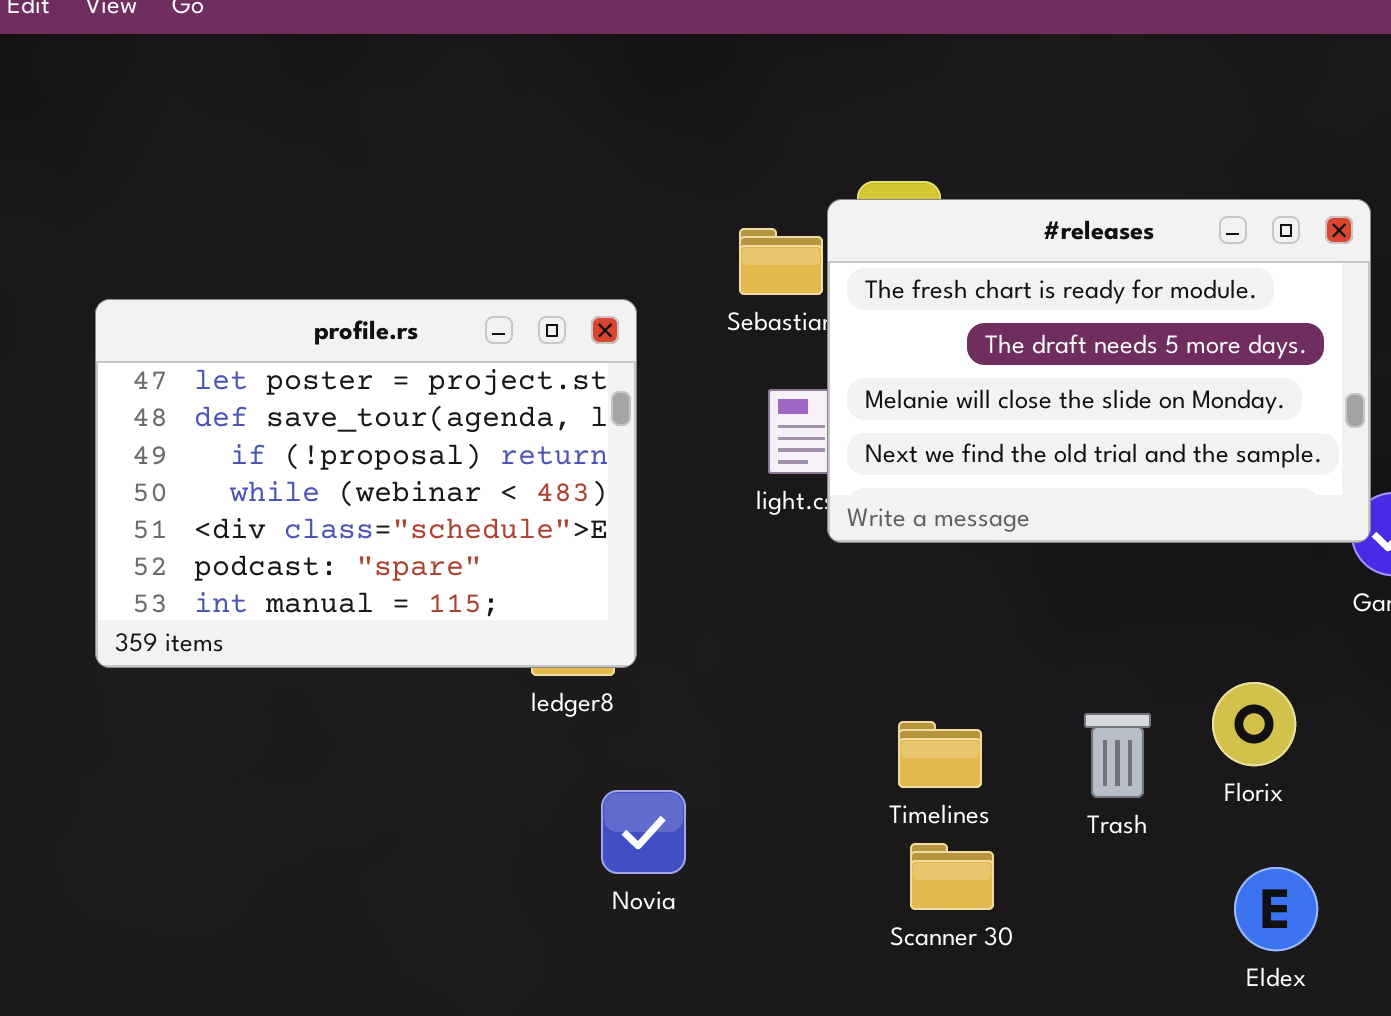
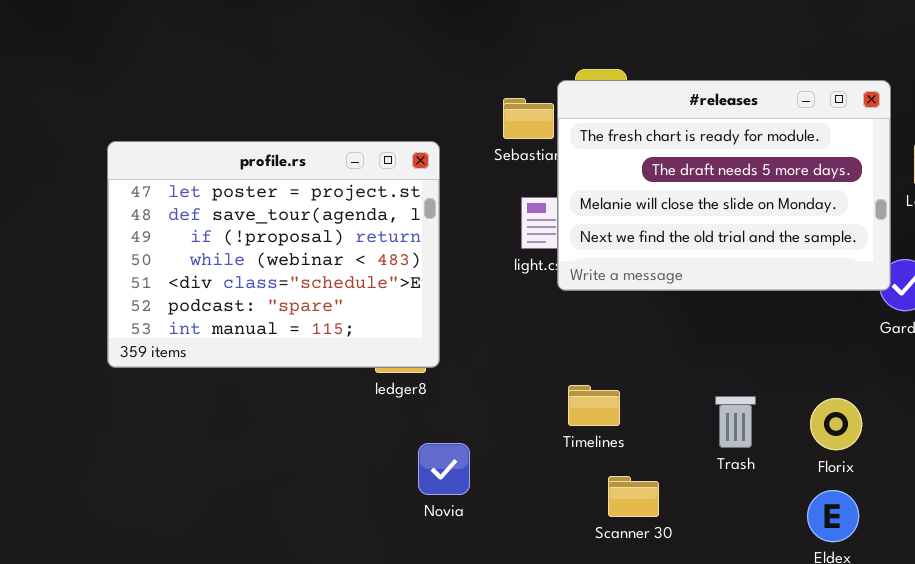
Florix: [1212,682,1296,766] -> [810,398,862,450], moved
Timelines: [898,721,982,788] -> [568,385,620,426], moved

